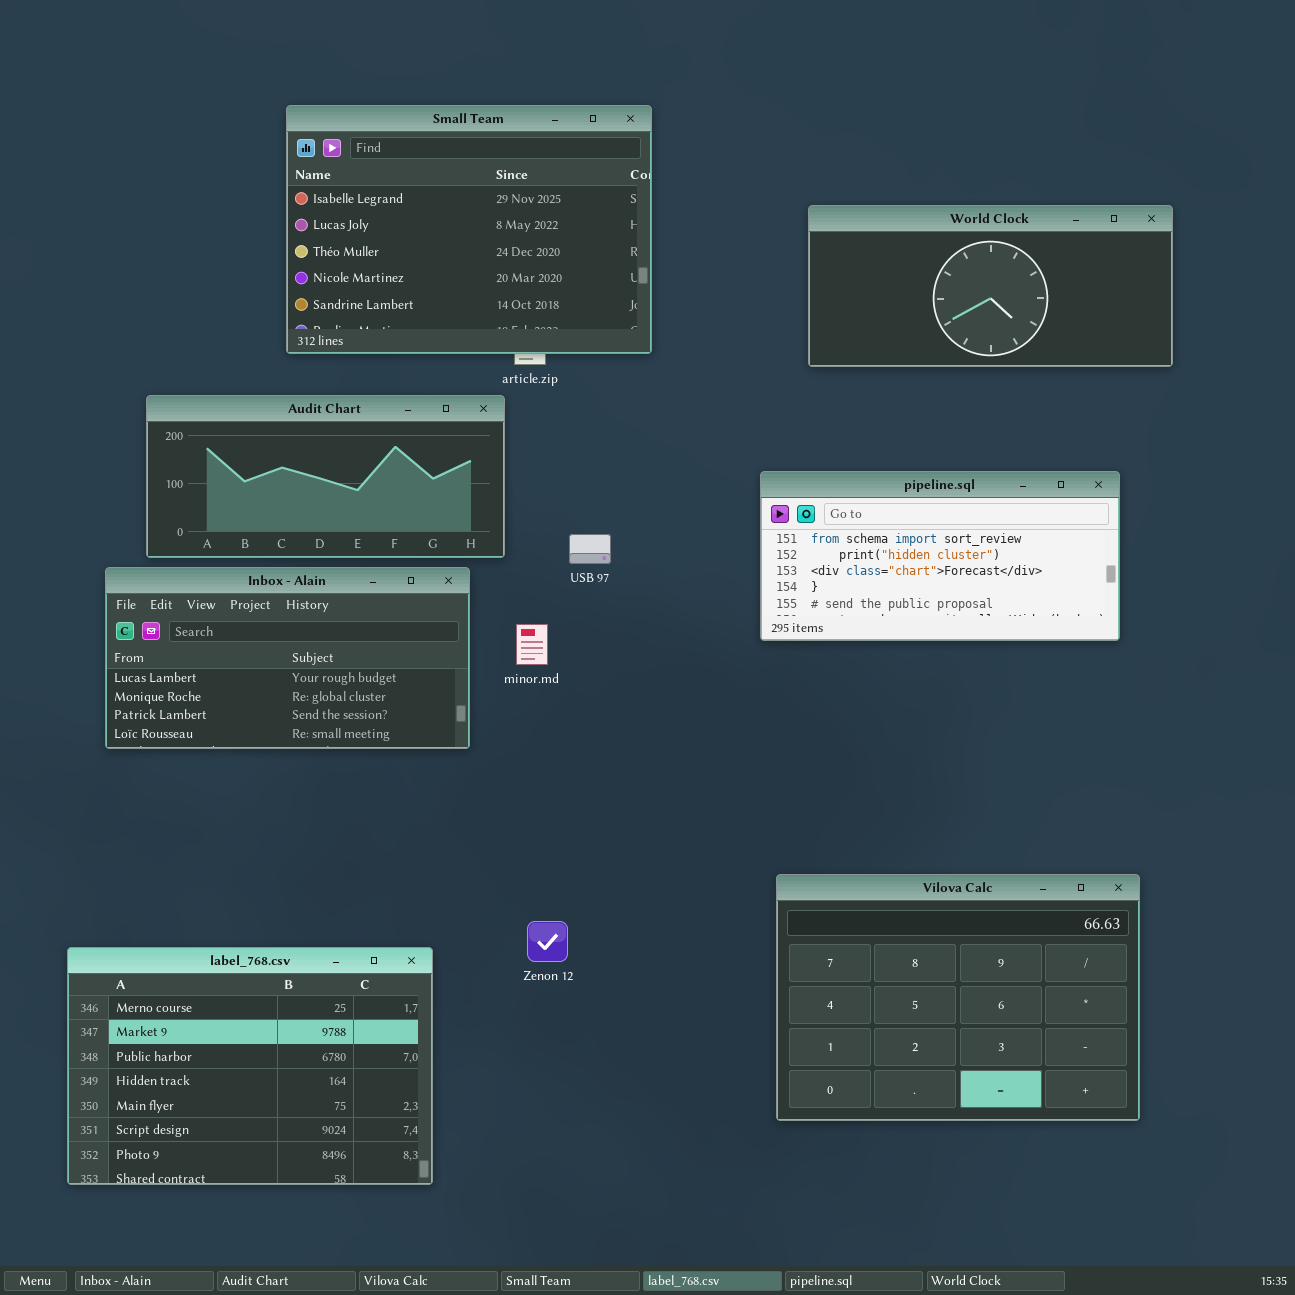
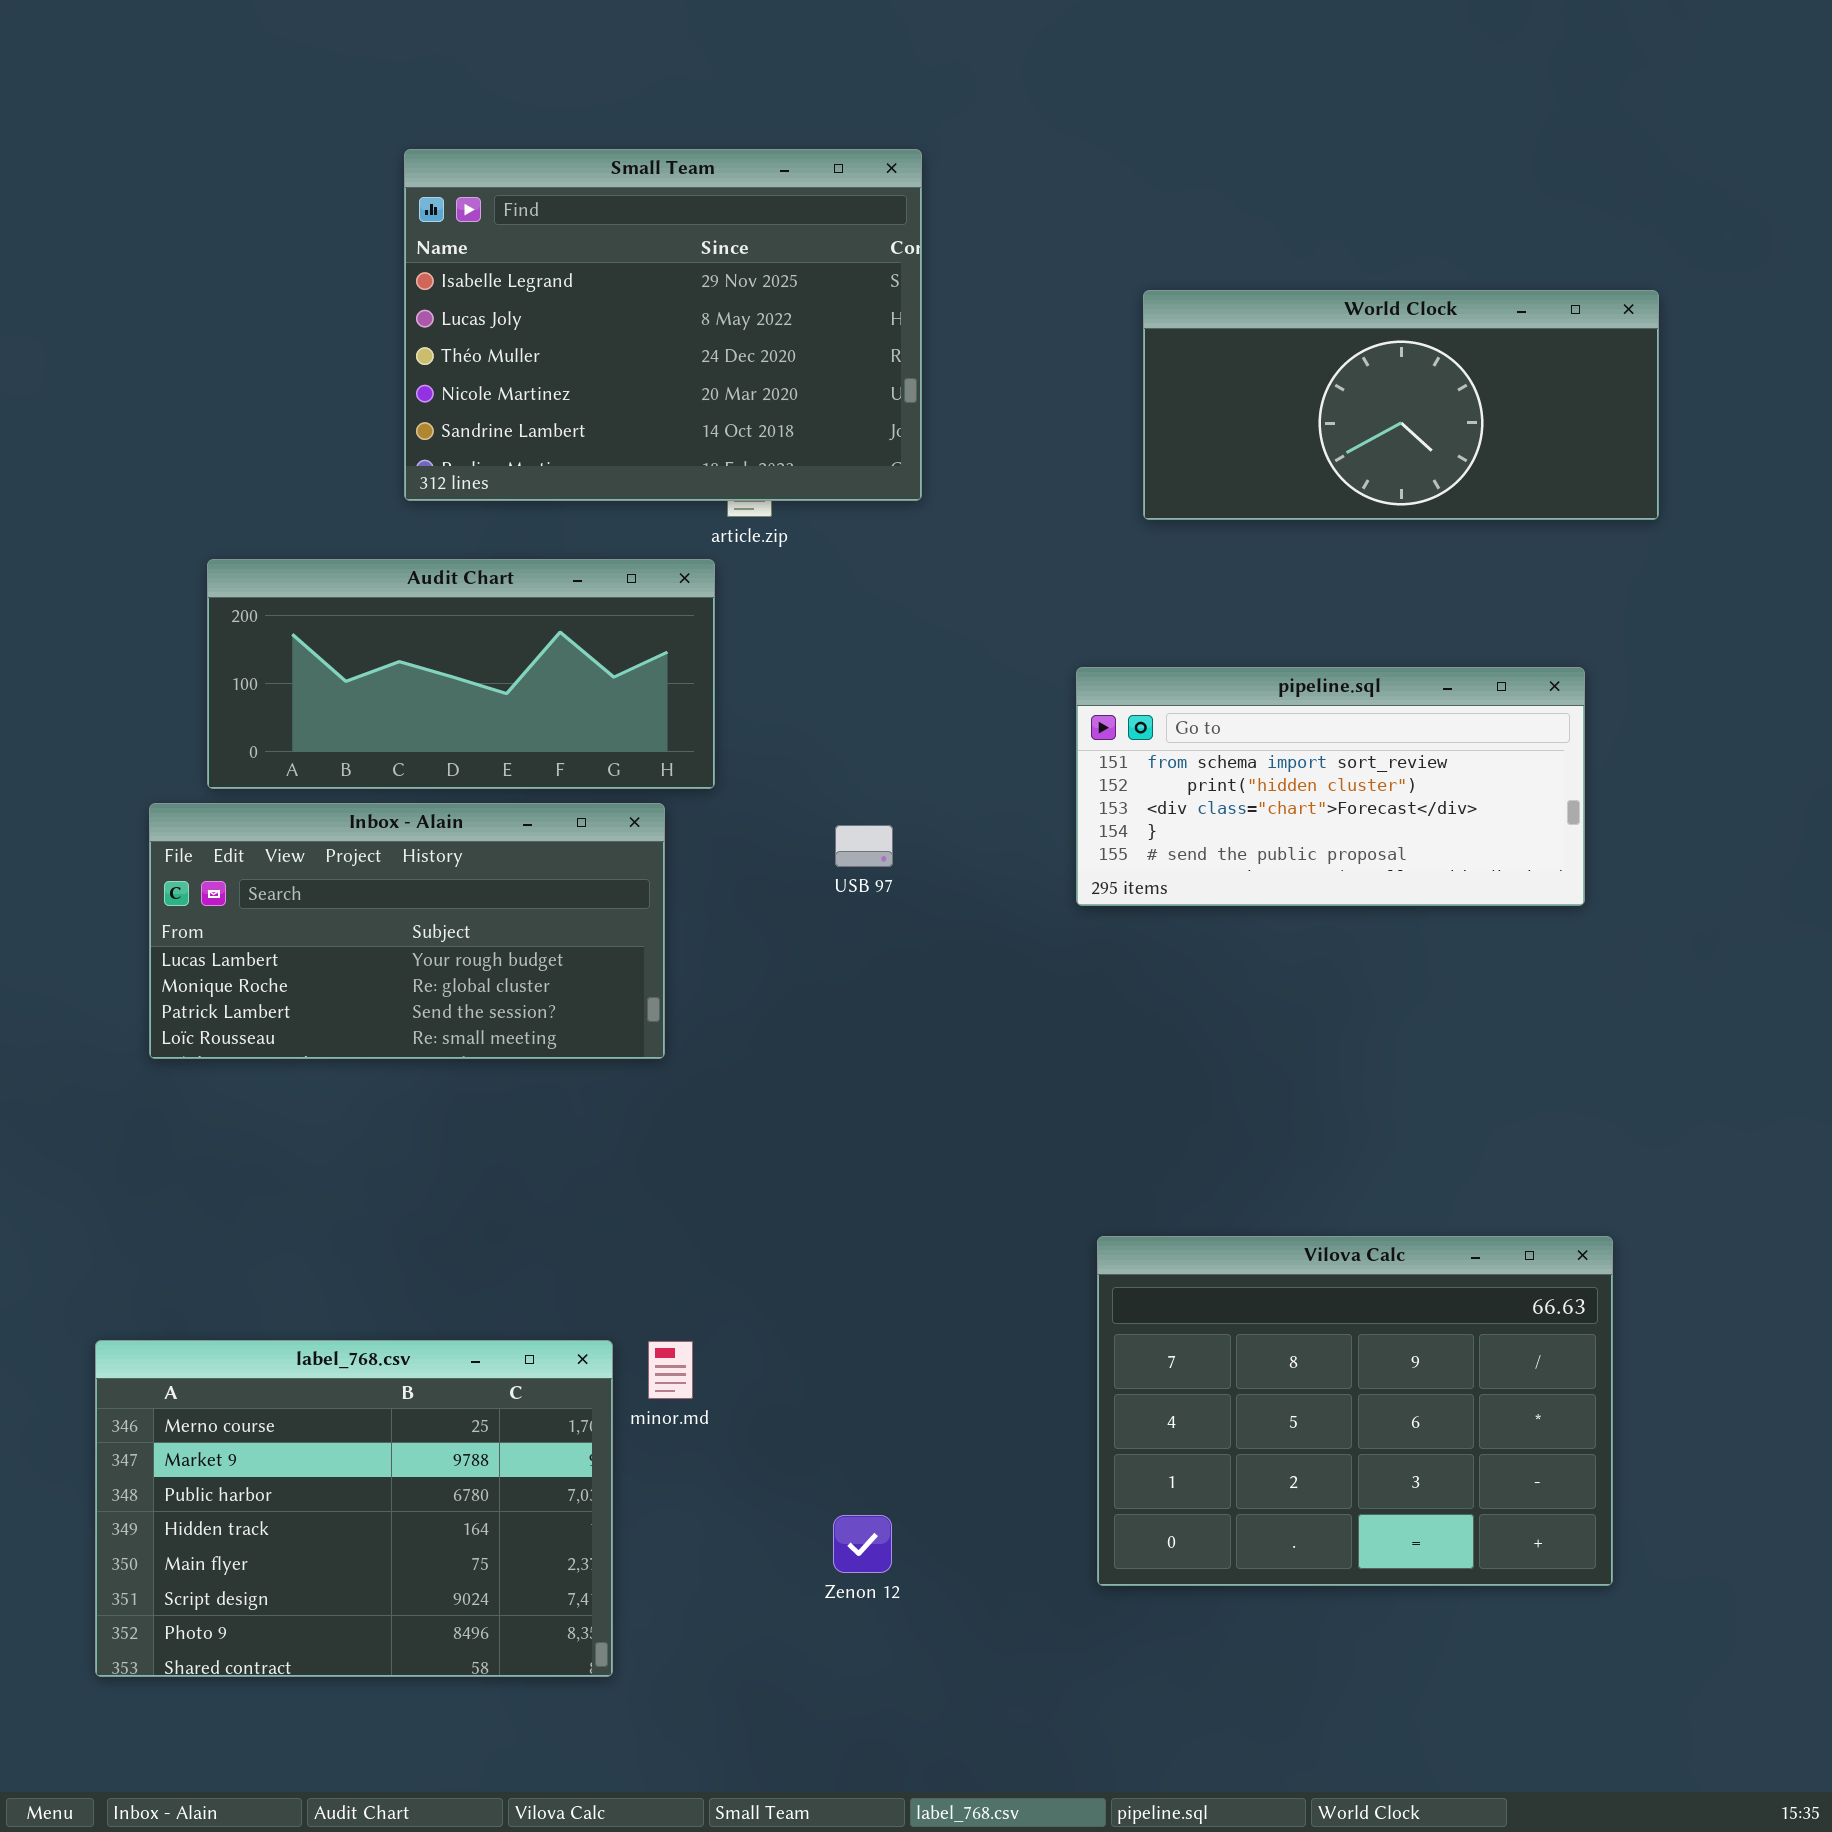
USB 97: [569,534,611,564] -> [835,825,893,867], moved
minor.md: [516,624,548,665] -> [648,1341,693,1399], moved
Zenon 12: [527,921,568,962] -> [833,1515,892,1573], moved

